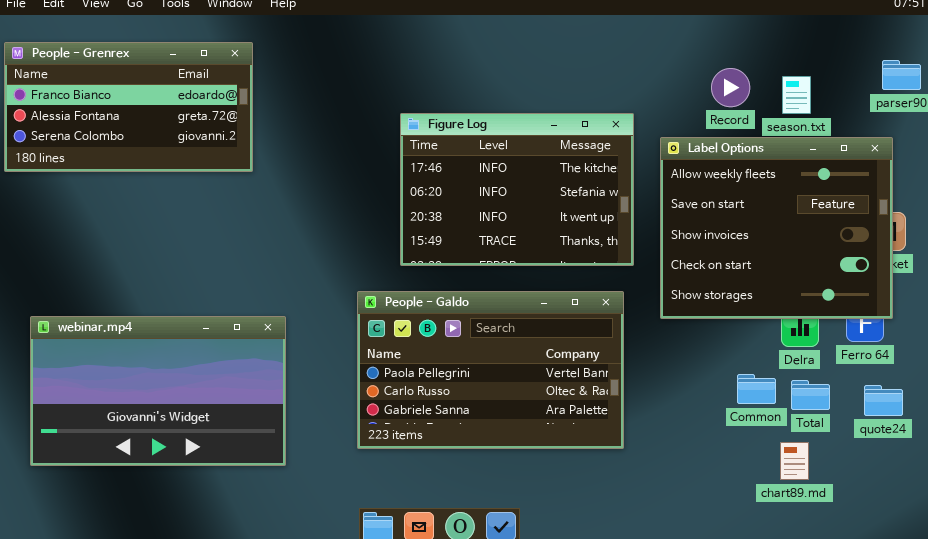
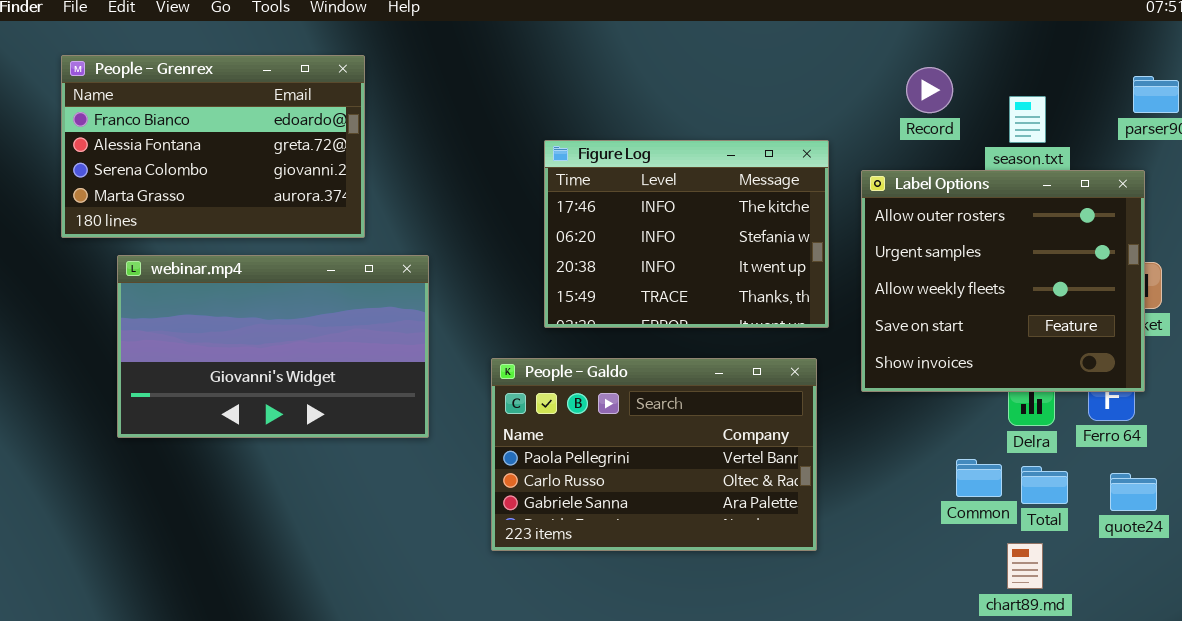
People - Grenrex: [4,42,253,172] -> [61,55,365,238], resized
Record: [711,68,750,107] -> [906,67,953,113], moved
Label Options: [660,137,893,319] -> [861,170,1145,392], scrolled up 2 rows
webinar.mp4: [30,316,286,466] -> [117,255,429,438], moved

